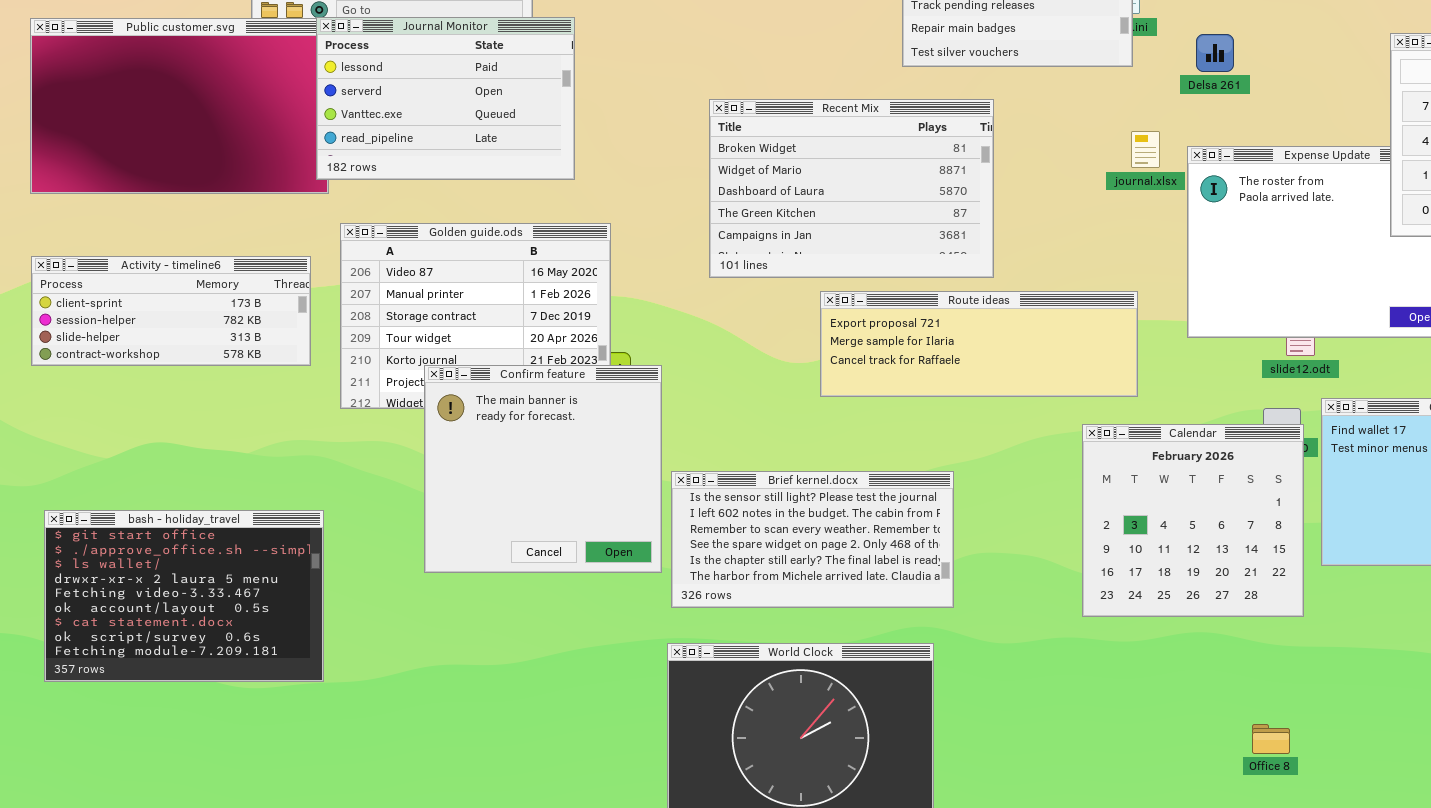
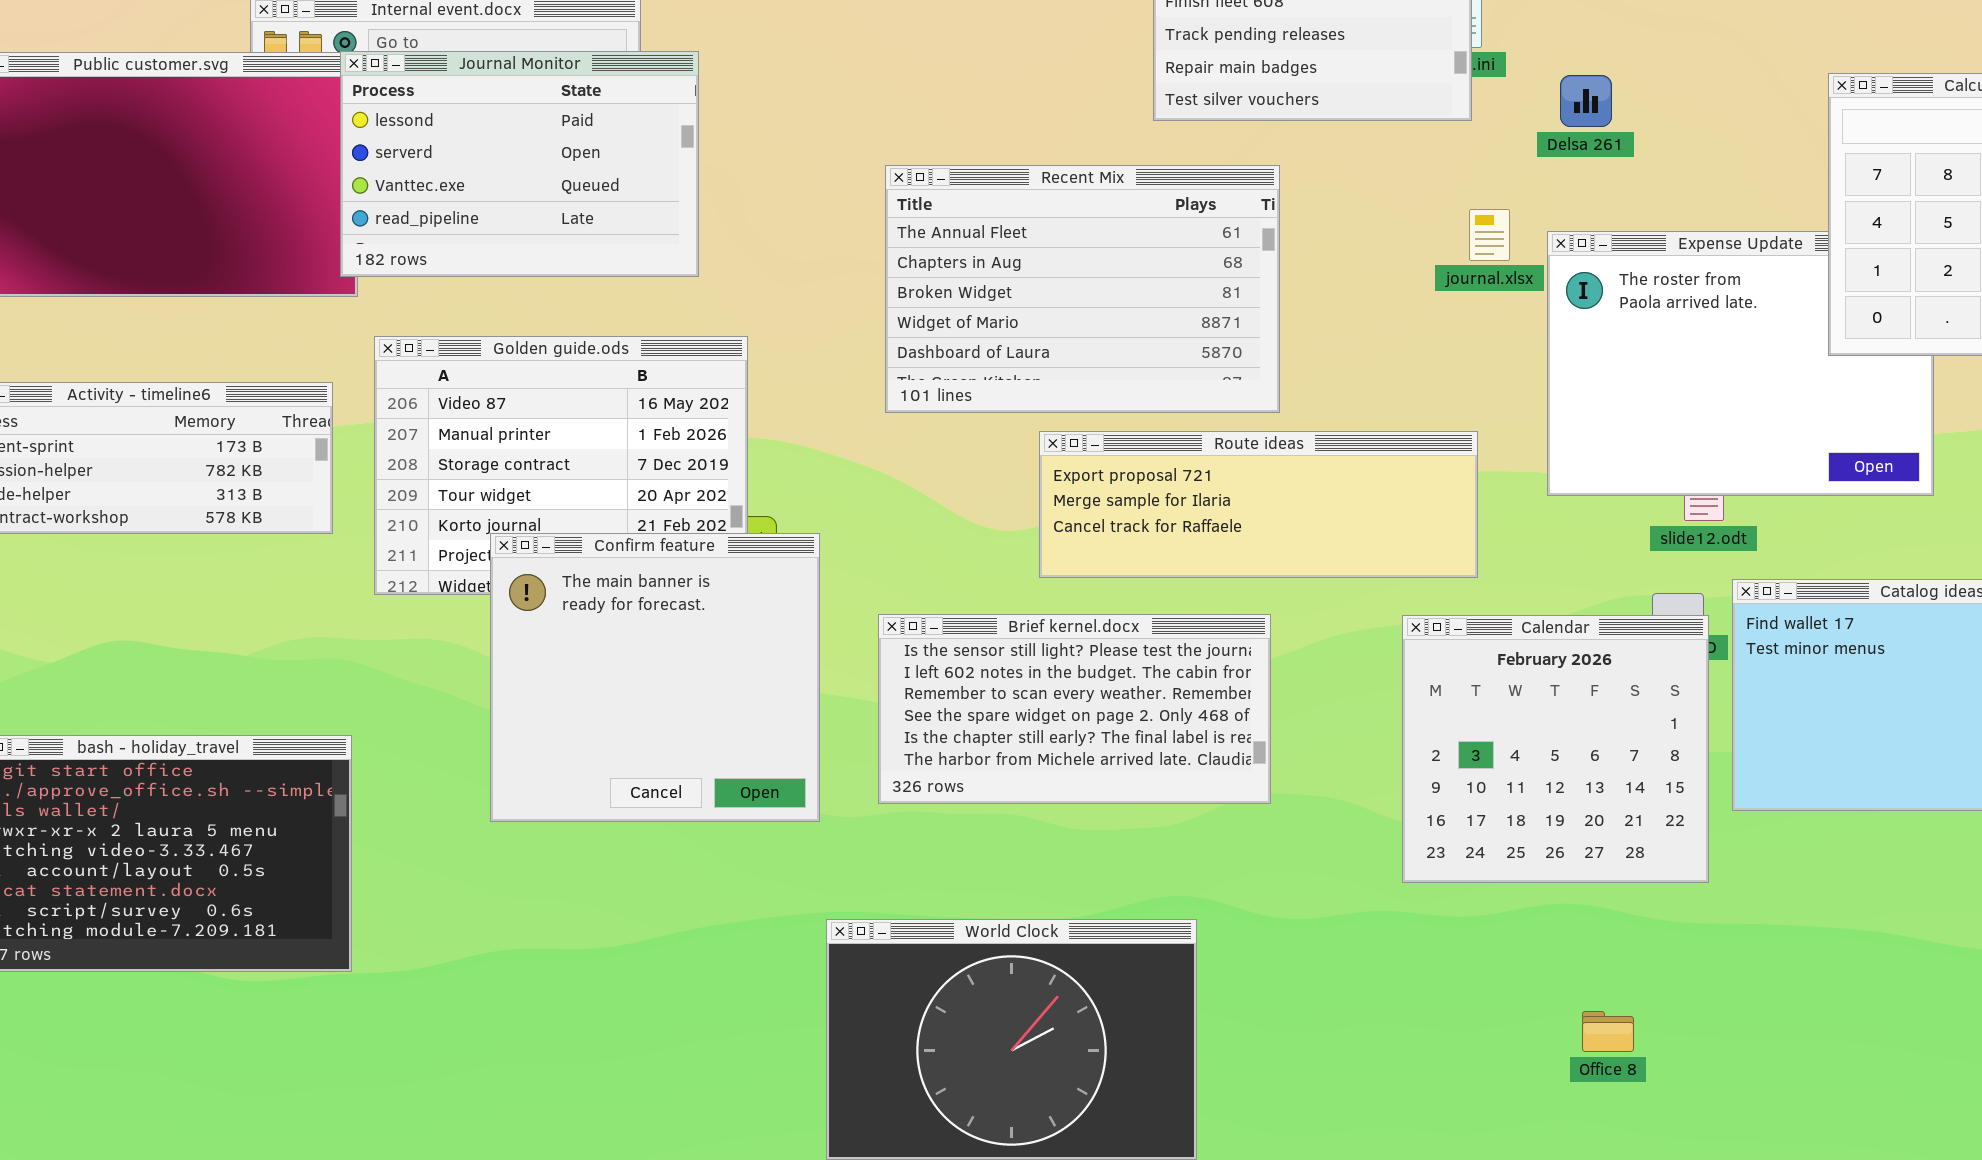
Recent Mix: [709,99,994,278] -> [885,165,1280,413], scrolled up 2 rows
Brief kernel.docx: [671,471,954,608] -> [878,614,1271,804], moved
Office 8: [1252,724,1290,754] -> [1582,1011,1634,1052], moved

